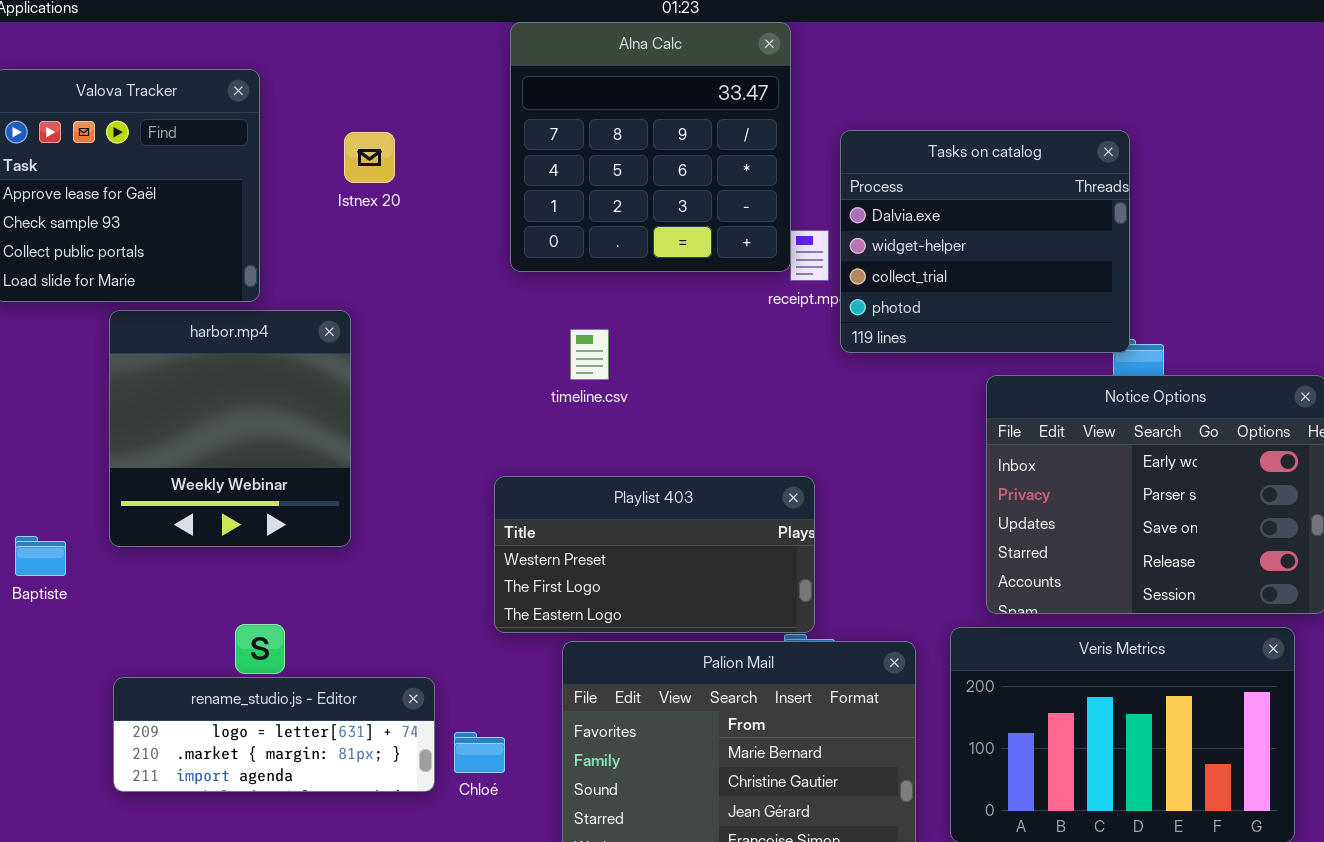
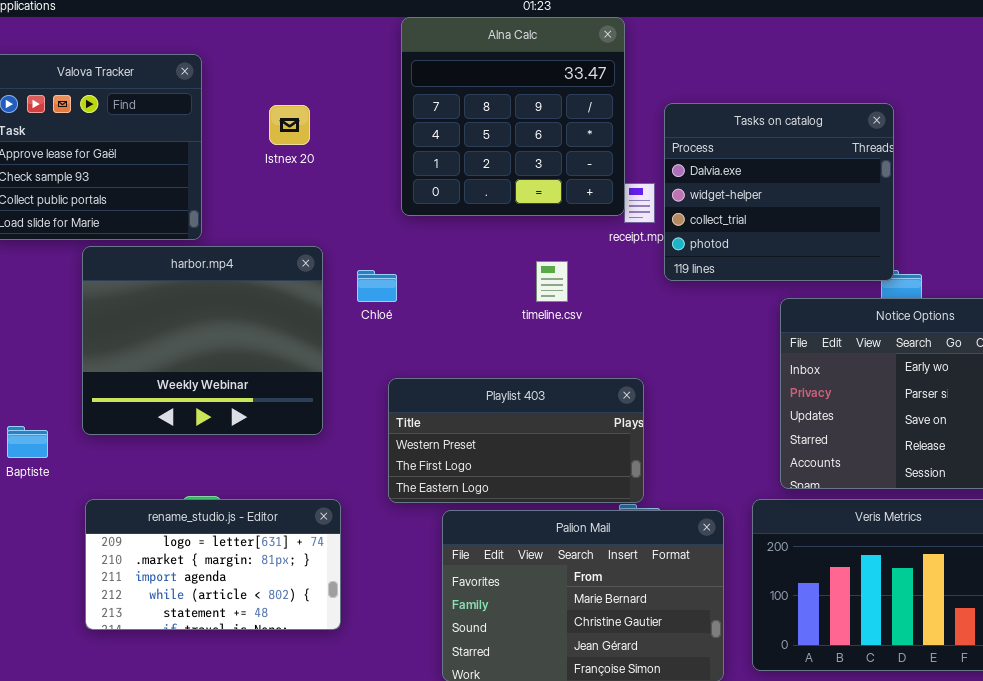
harbor.mp4: [109,310,351,547] -> [82,246,323,435], resized
timeline.csv: [570,329,609,380] -> [536,261,568,302], moved
rename_studio.js - Editor: [113,677,435,792] -> [85,499,341,630], resized
Chloé: [454,732,505,773] -> [357,270,397,302], moved

